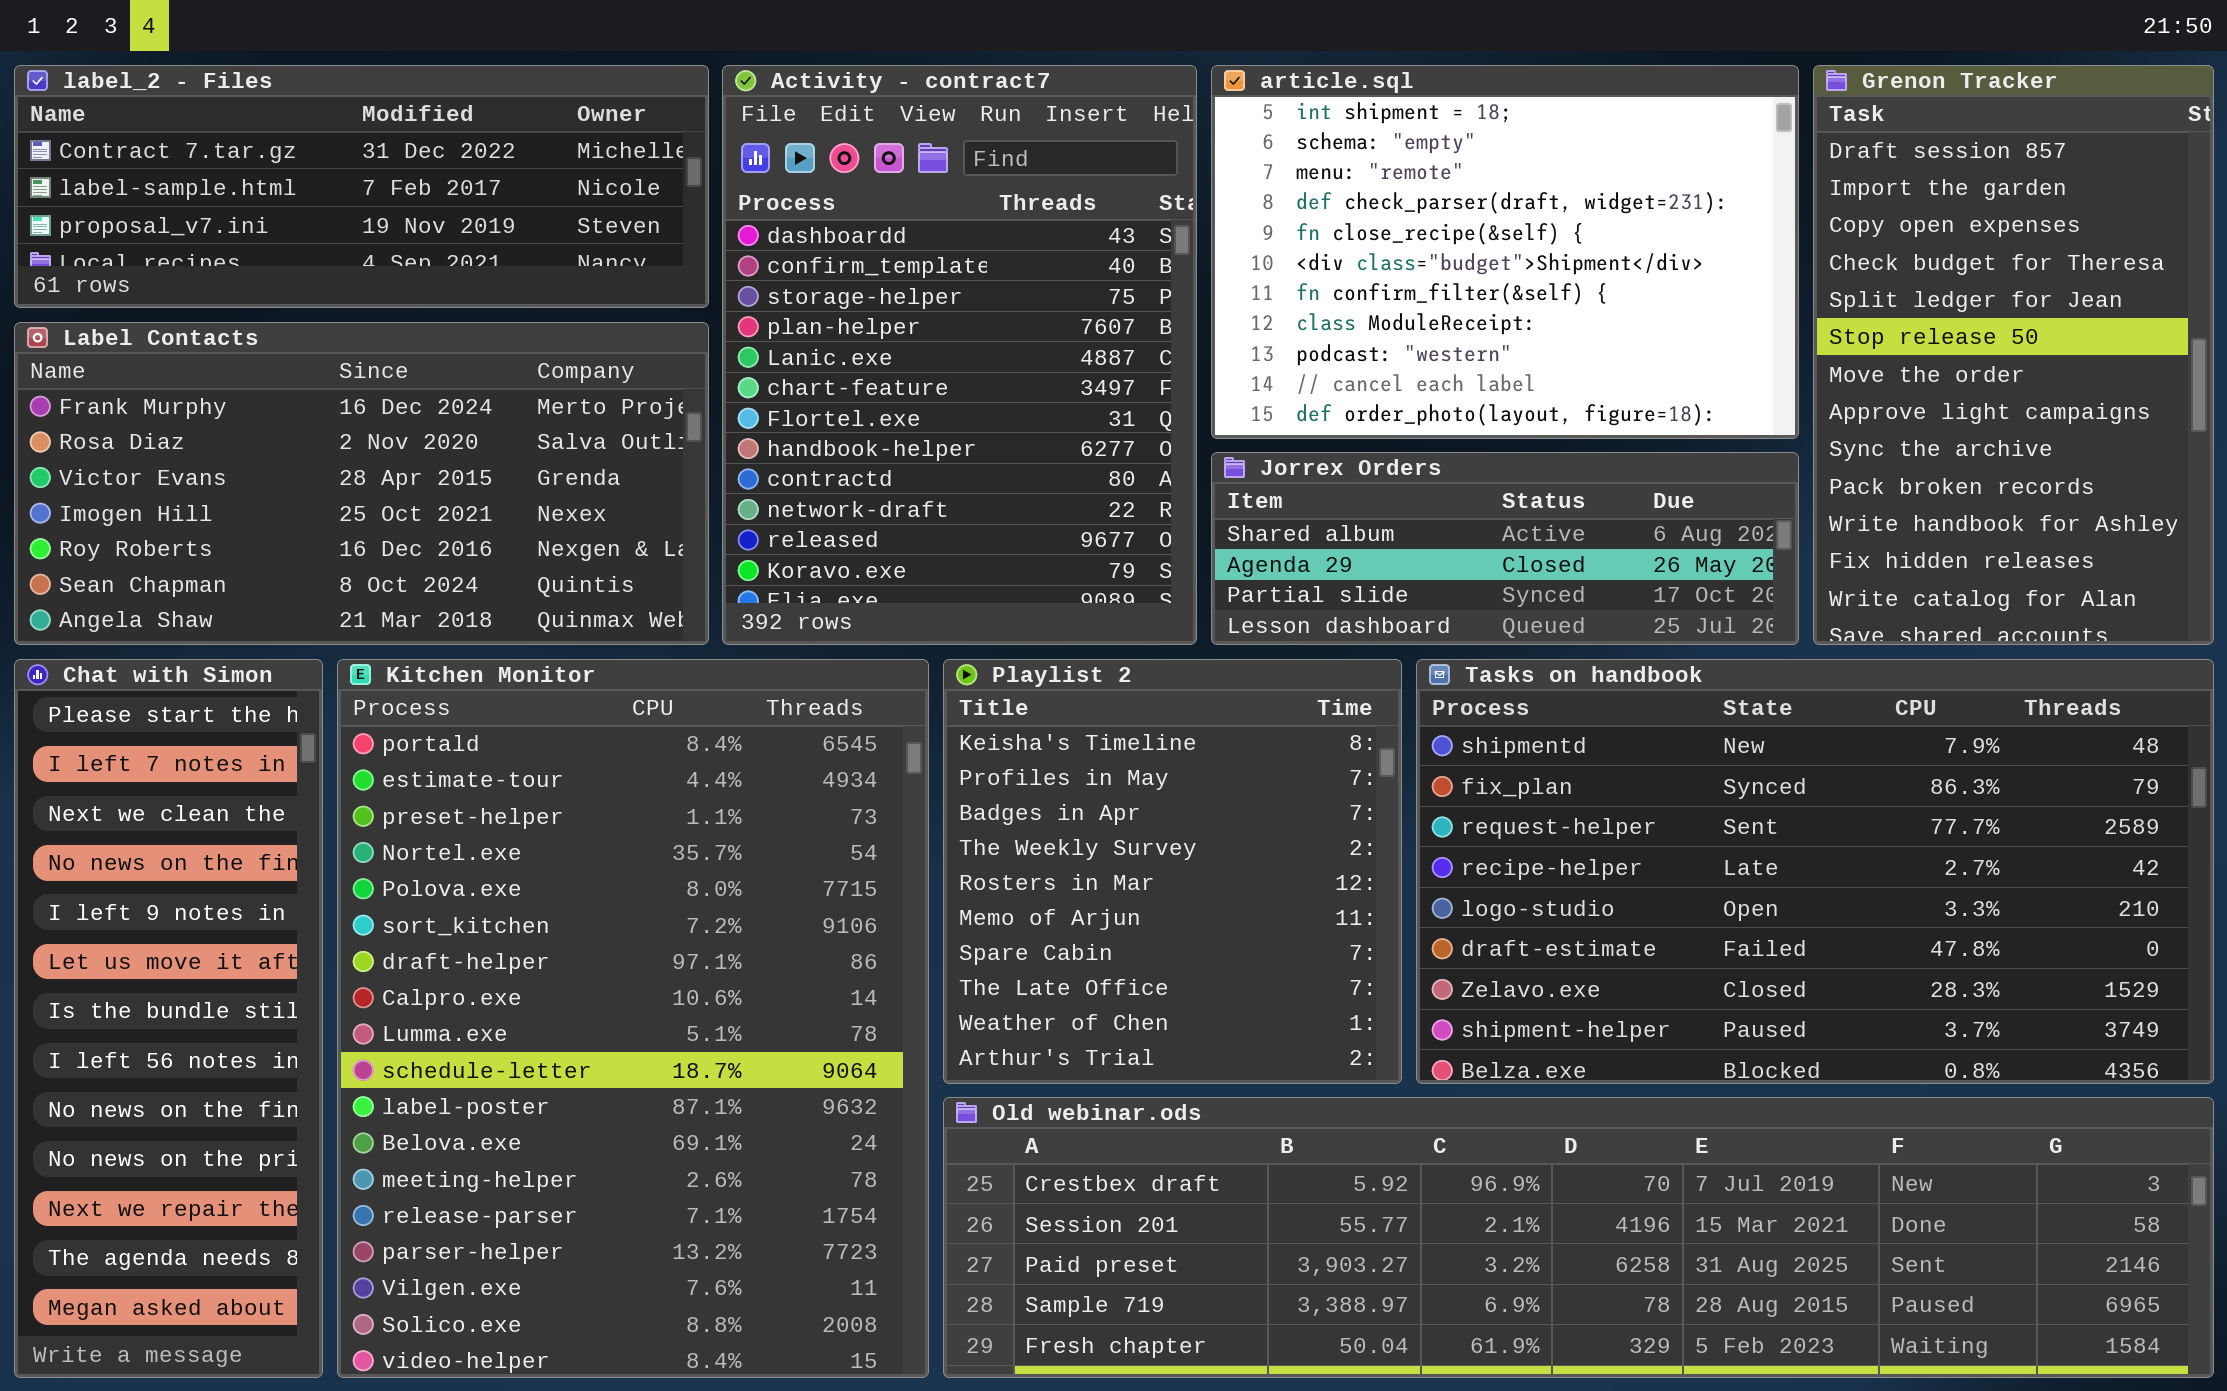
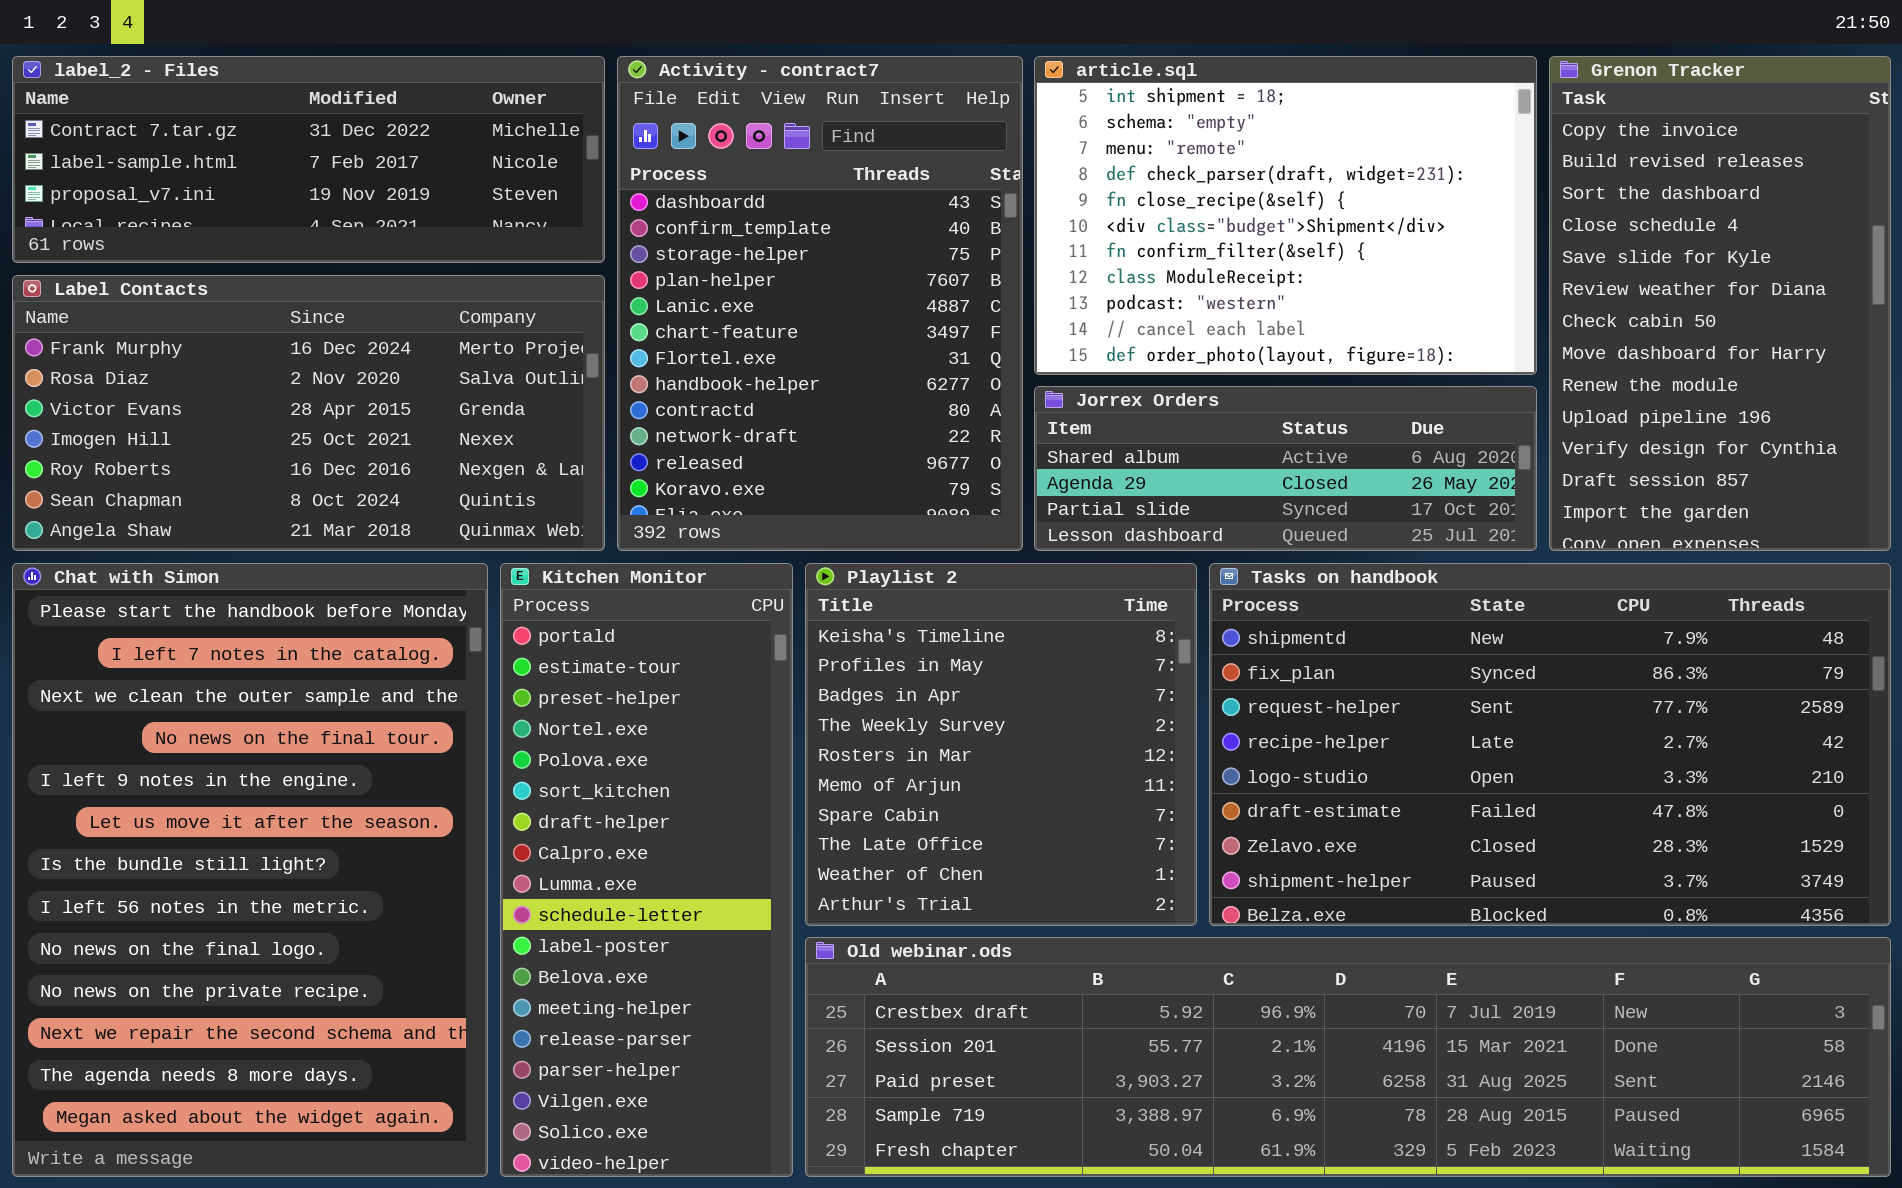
Grenon Tracker: [1813,65,2214,645] -> [1549,56,1891,551], scrolled up 11 rows
Chat with Simon: [14,659,323,1378] -> [12,563,488,1177], resized
Kitchen Monitor: [337,659,929,1378] -> [500,563,793,1177], resized

